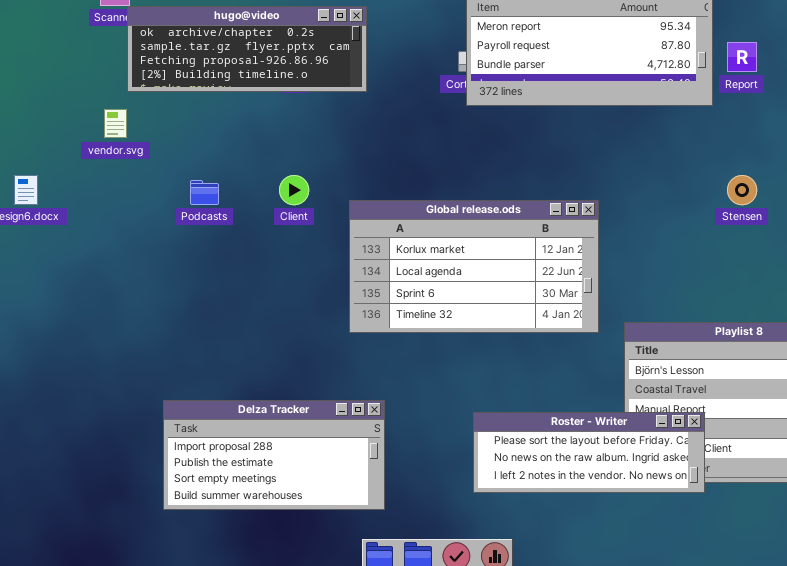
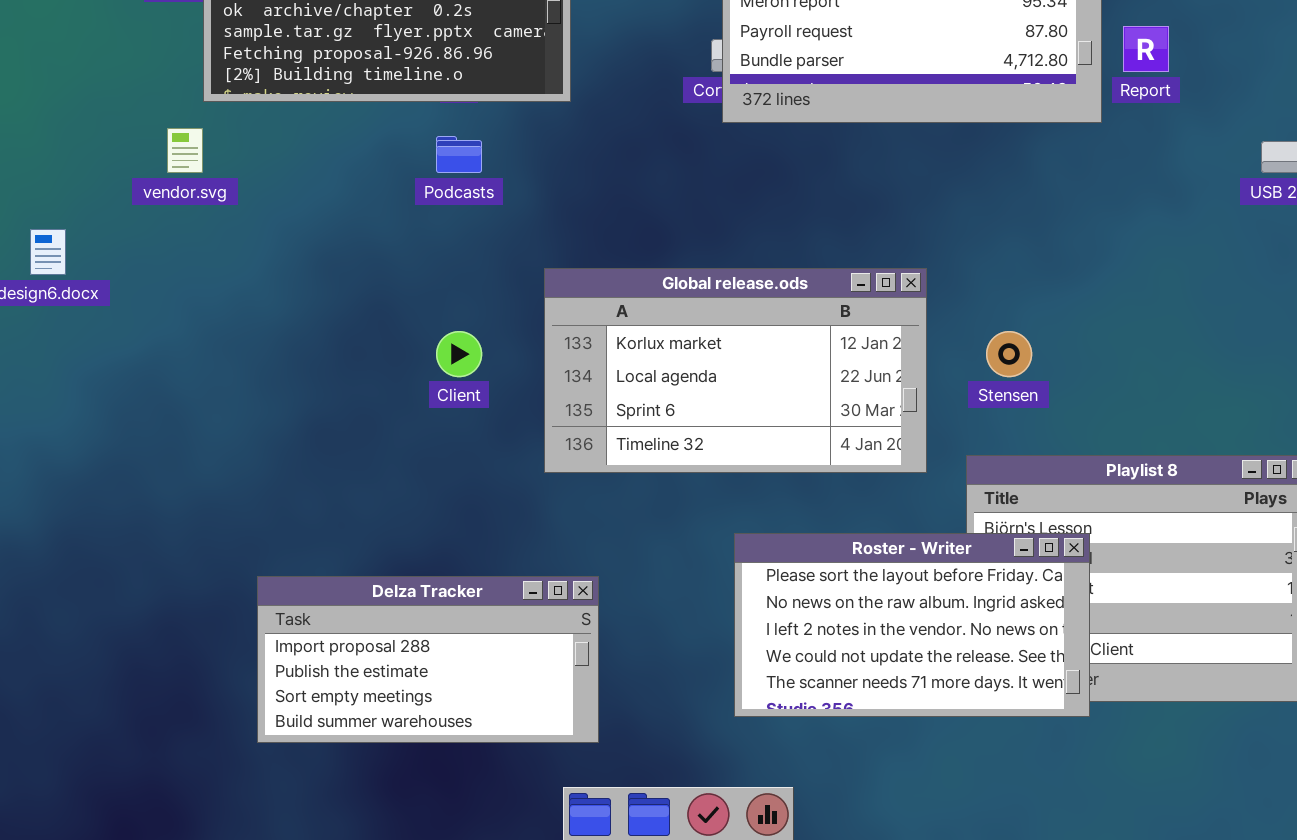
Client: [279,175,309,205] -> [436,331,482,377], moved
Stensen: [727,175,757,205] -> [986,331,1032,377], moved
Podcasts: [190,180,219,205] -> [436,136,482,173], moved
Roster - Writer: [473,412,705,493] -> [734,533,1090,717], resized

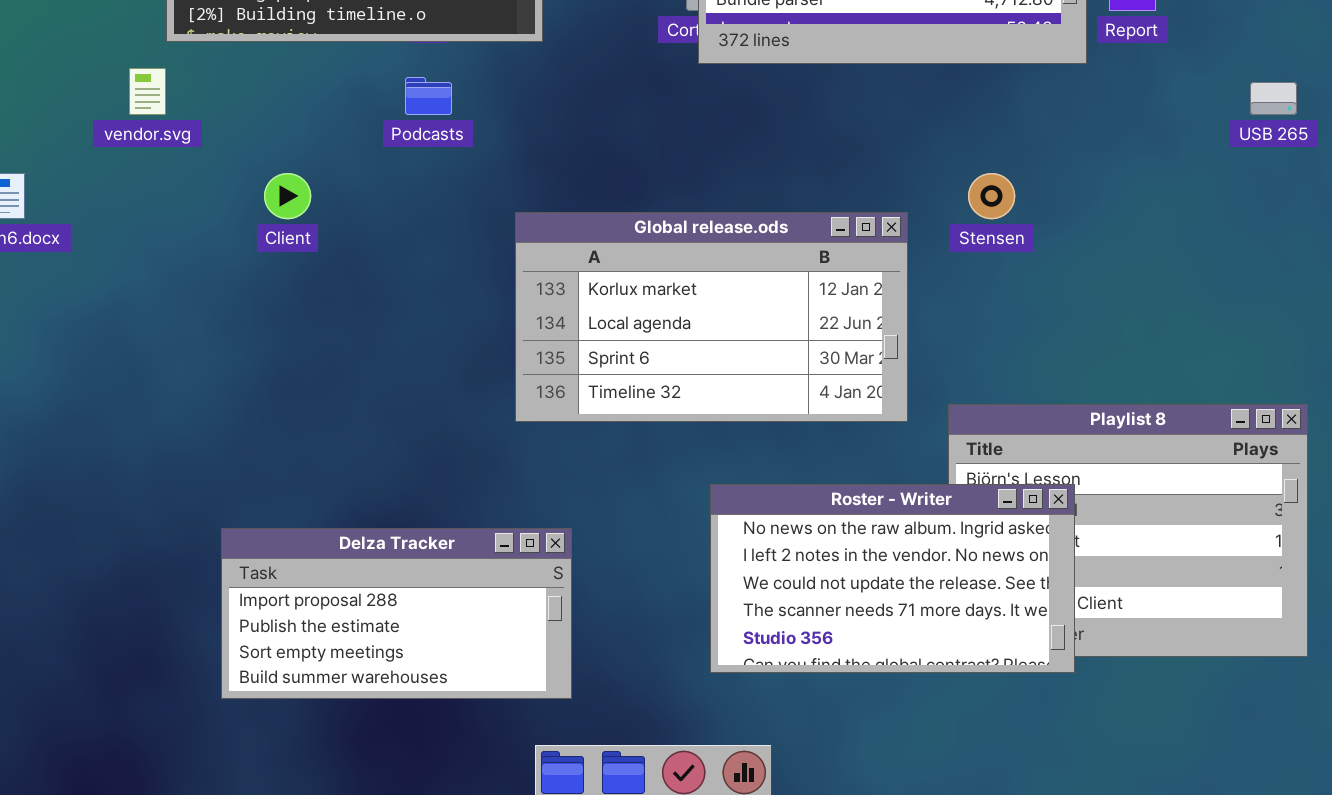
Client: [436,331,482,377] -> [264,173,311,219], moved
Stensen: [986,331,1032,377] -> [968,173,1015,219], moved
Roster - Writer: [734,533,1090,717] -> [710,484,1075,673], scrolled down 1 row

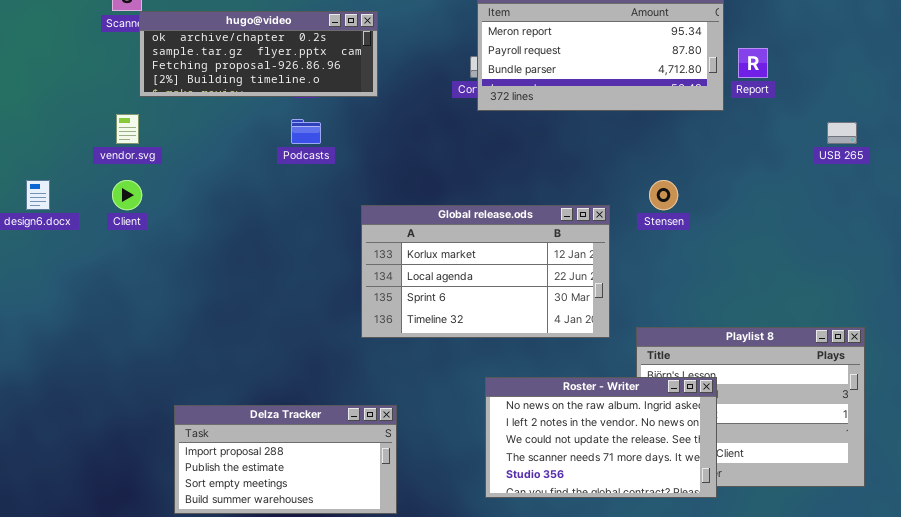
Client: [264,173,311,219] -> [112,180,142,210], moved

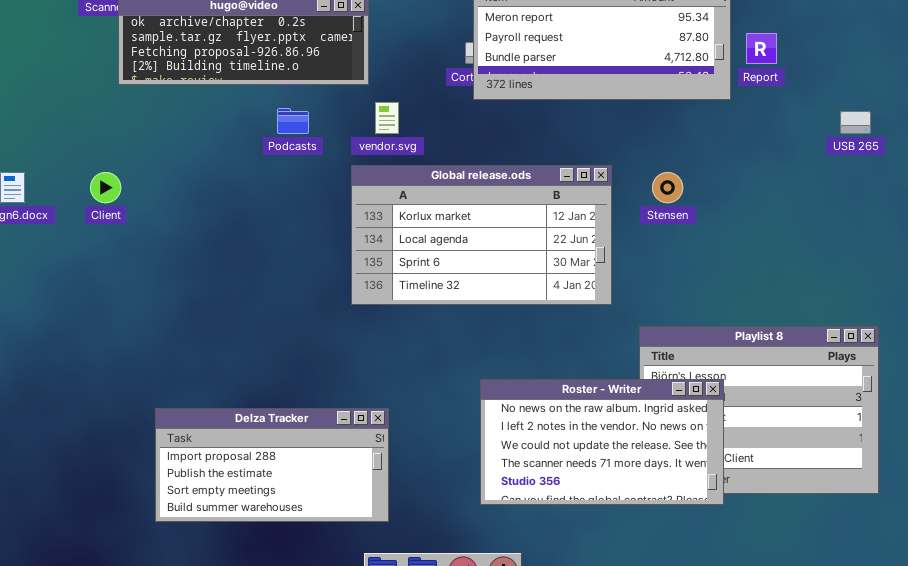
vendor.svg: [116,114,139,144] -> [375,102,399,134], moved
Global release.ods: [361,205,610,338] -> [351,165,612,305], moved

